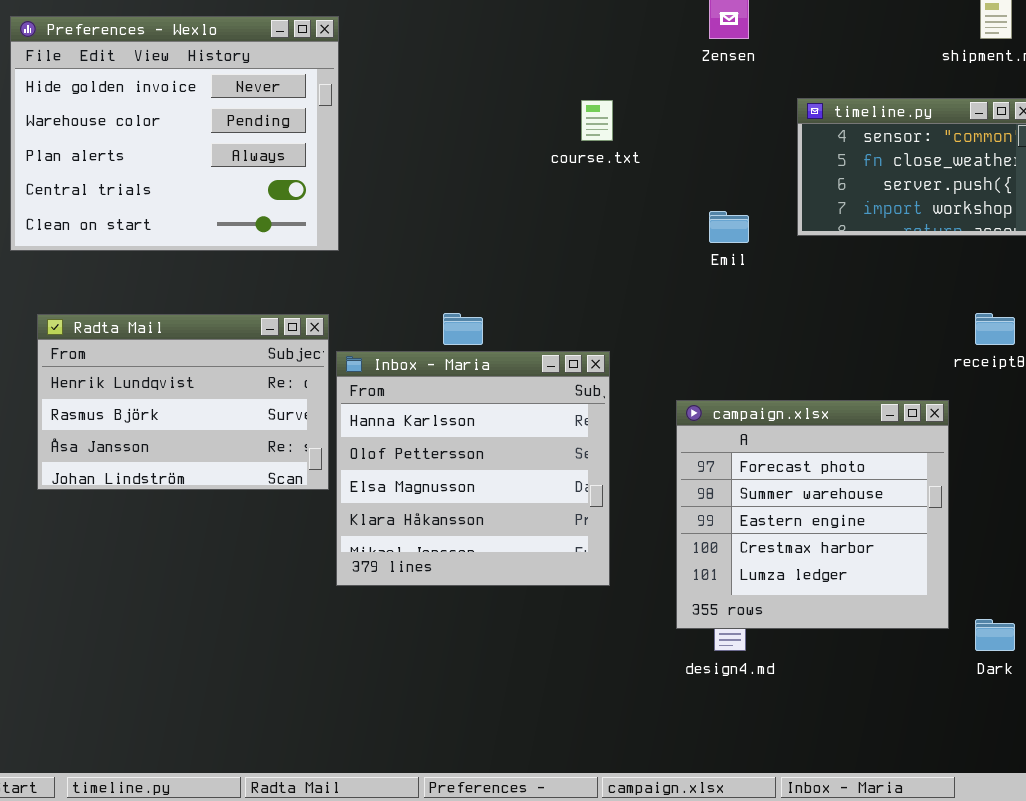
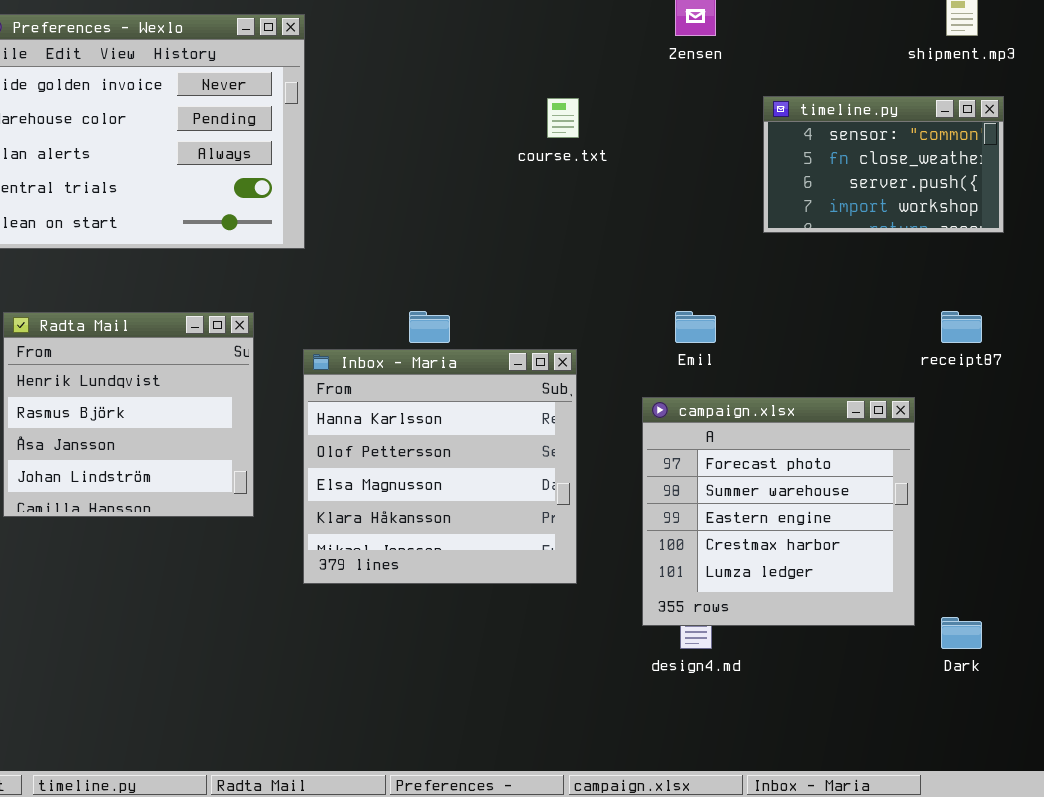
Emil: [709,211,749,243] -> [675,311,716,343], moved
Radta Mail: [37,314,329,490] -> [3,312,254,517], resized

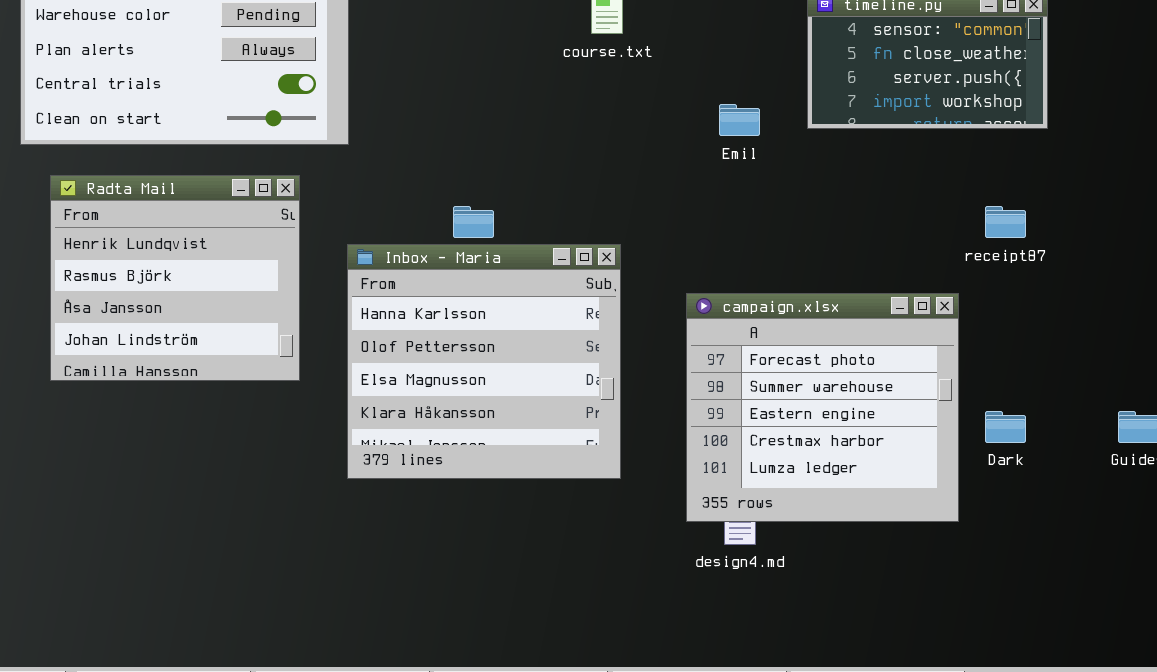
Emil: [675,311,716,343] -> [719,104,760,136], moved
Radta Mail: [3,312,254,517] -> [50,175,300,381], moved
Dark: [941,617,982,649] -> [985,411,1026,443], moved

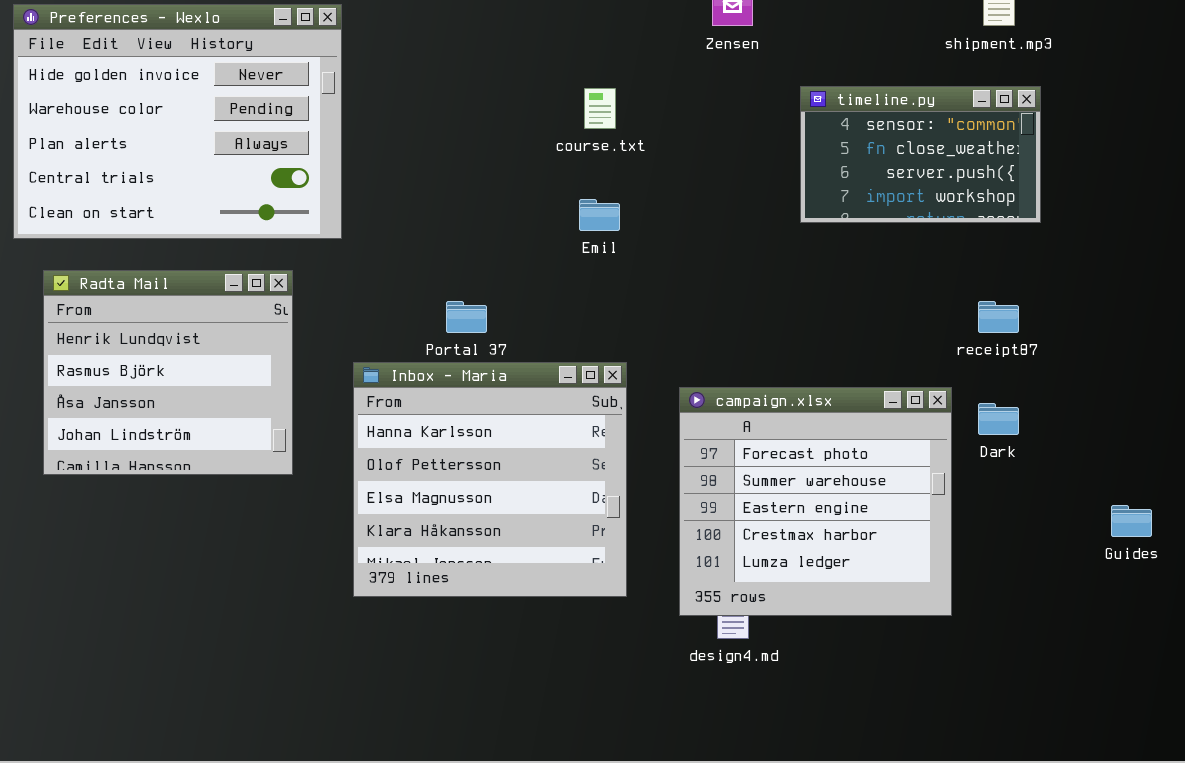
Emil: [719,104,760,136] -> [579,199,620,231], moved
Inbox - Maria: [347,244,621,479] -> [353,362,627,597], moved
Dark: [985,411,1026,443] -> [978,403,1019,435], moved

